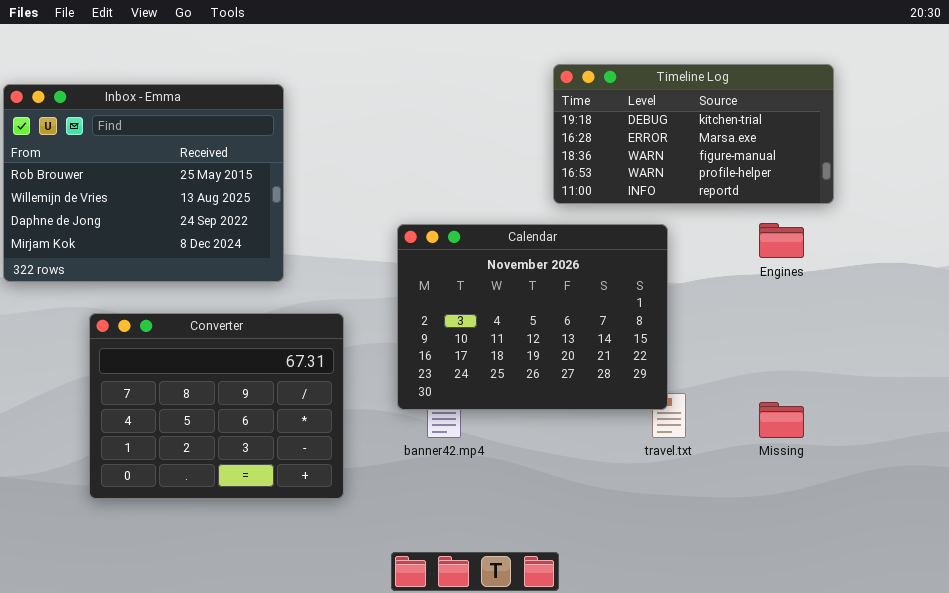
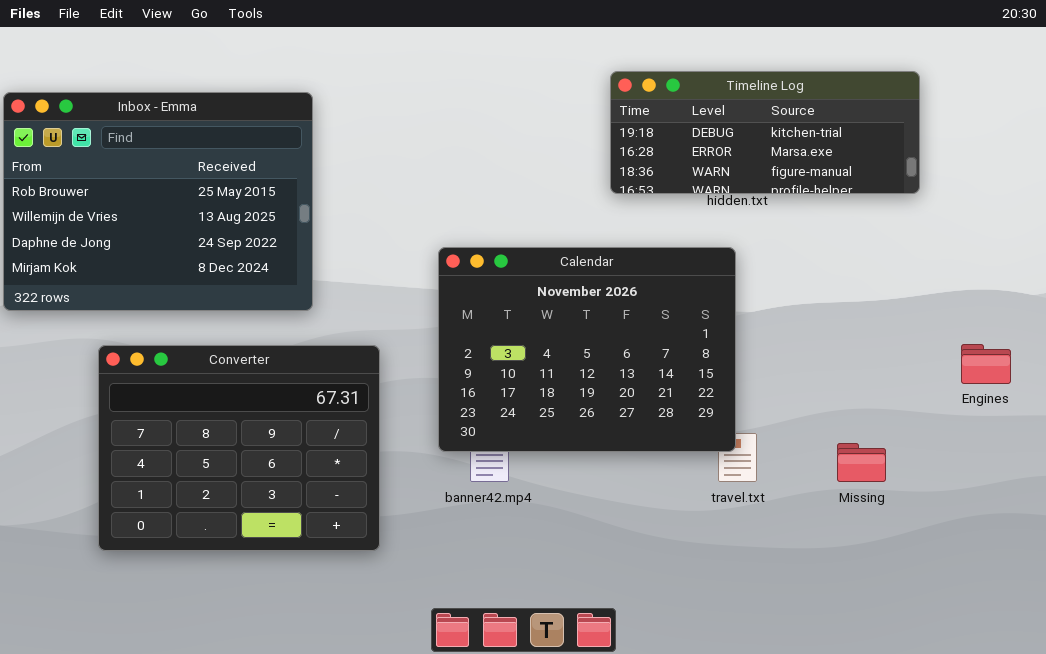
Timeline Log: [553,64,834,204] -> [610,71,920,194], resized
Engines: [759,223,804,258] -> [961,344,1011,384], moved

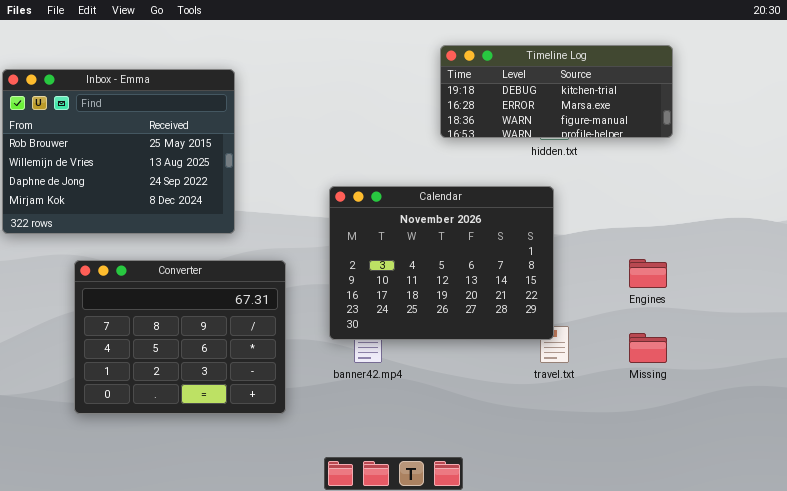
Timeline Log: [610,71,920,194] -> [440,45,673,138], moved
Engines: [961,344,1011,384] -> [629,259,667,288], moved

